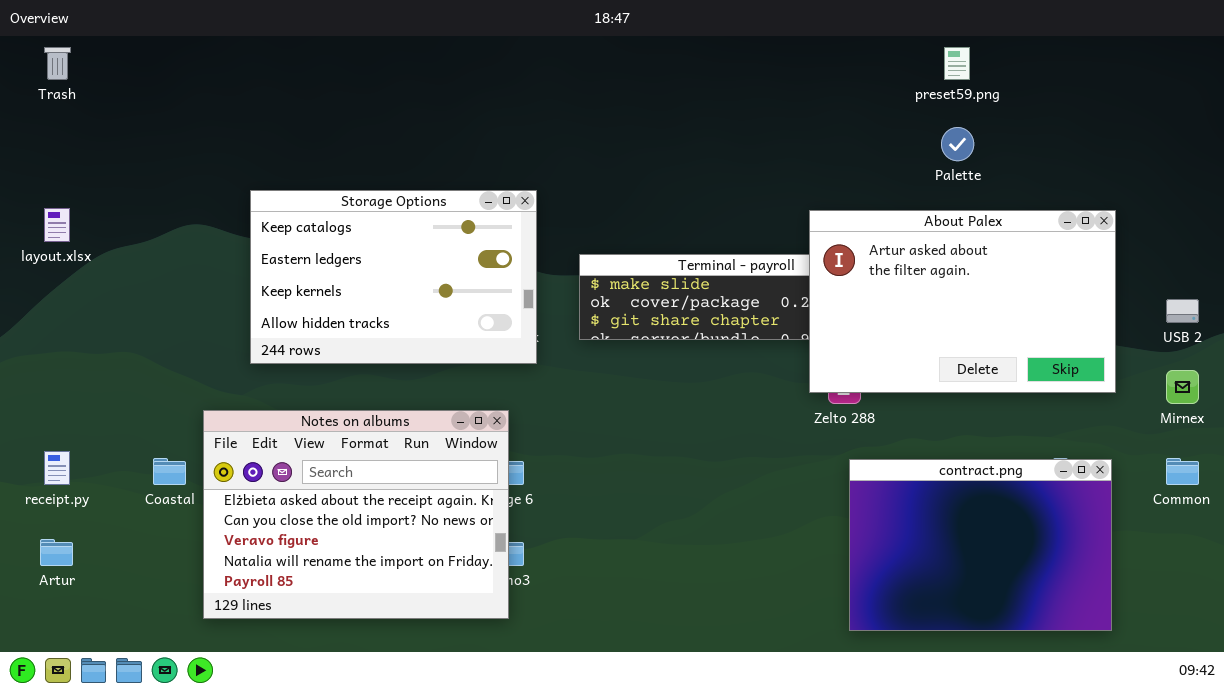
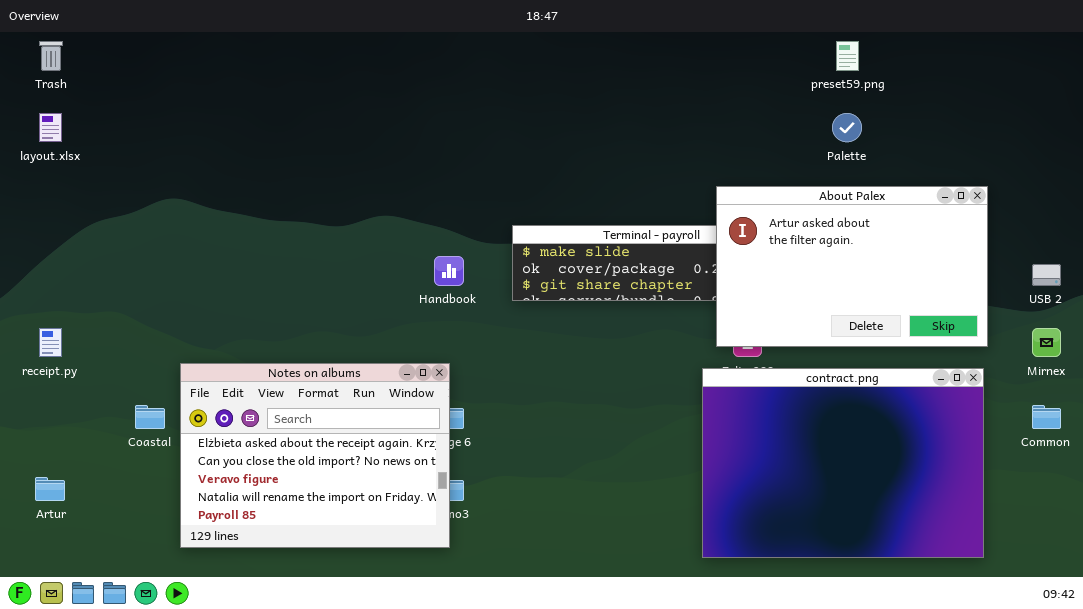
Storage Options: [250,190,537,364] -> none, closed
layout.xlsx: [44,208,70,242] -> [39,113,62,142], moved
receipt.py: [44,451,70,485] -> [39,328,62,357], moved
contract.png: [849,459,1112,631] -> [702,368,984,558], resized

